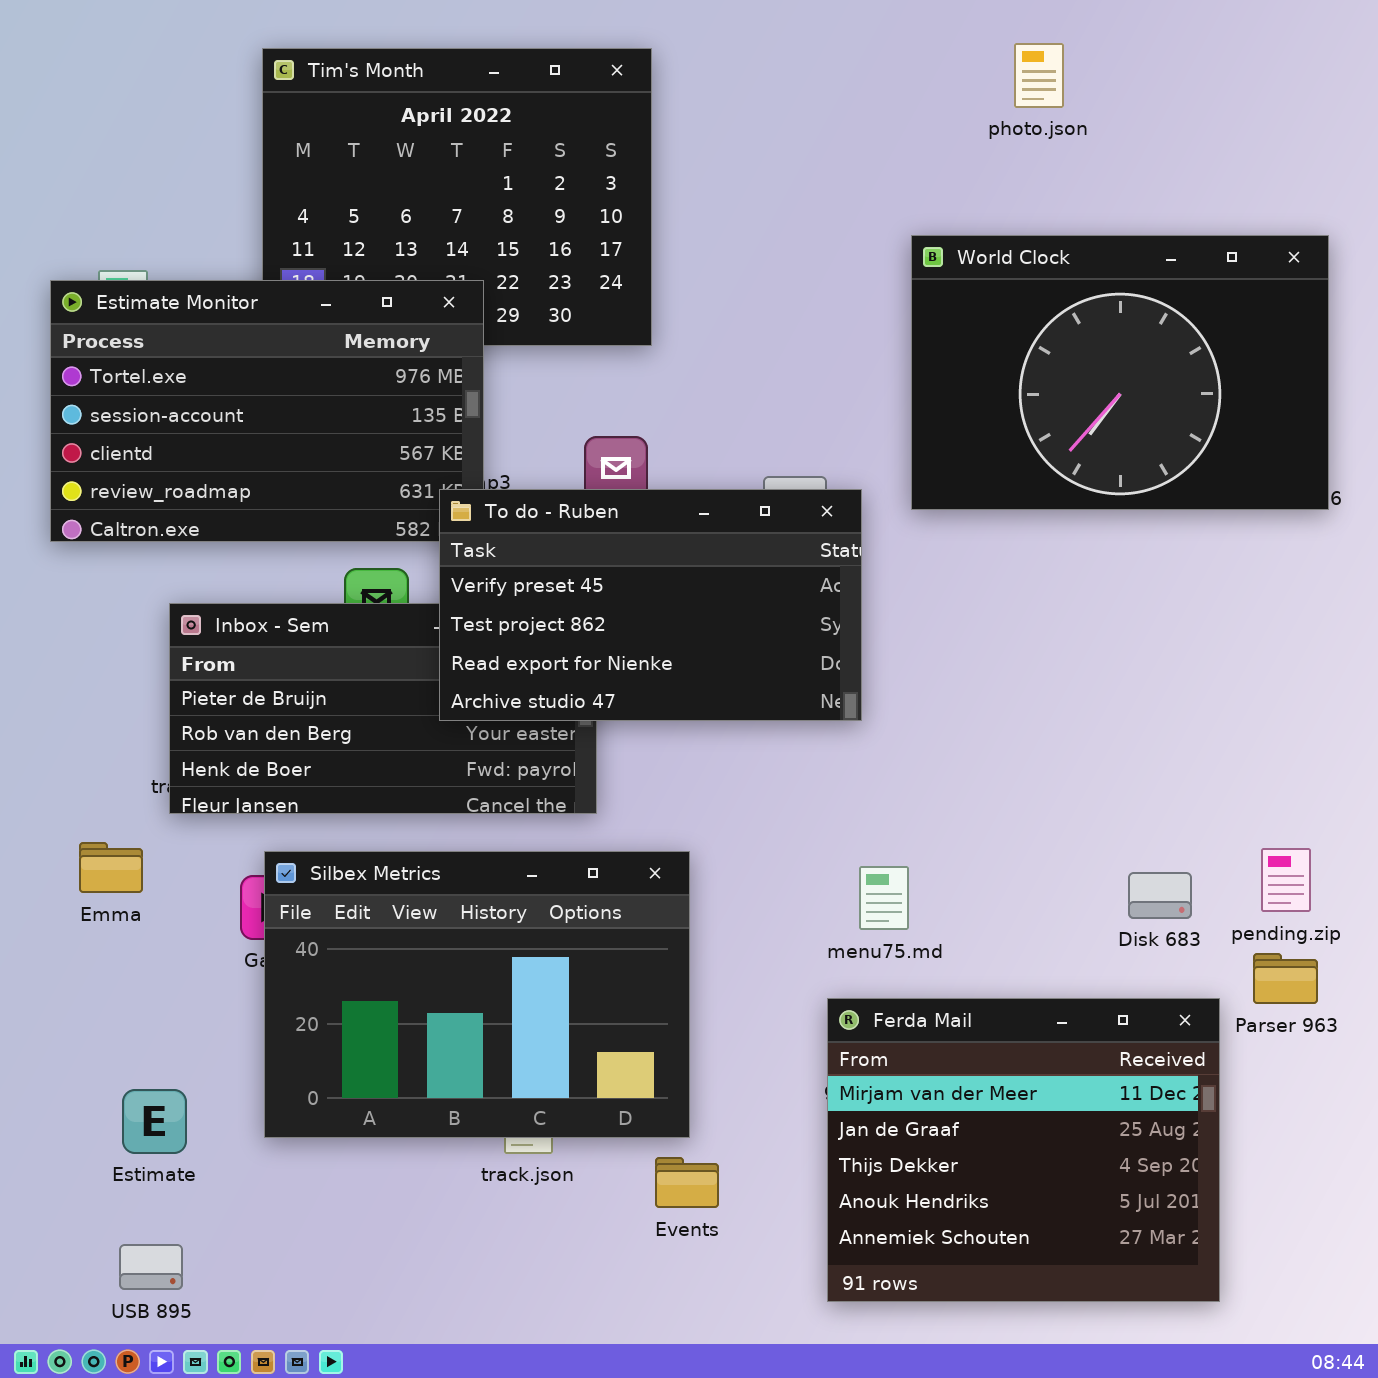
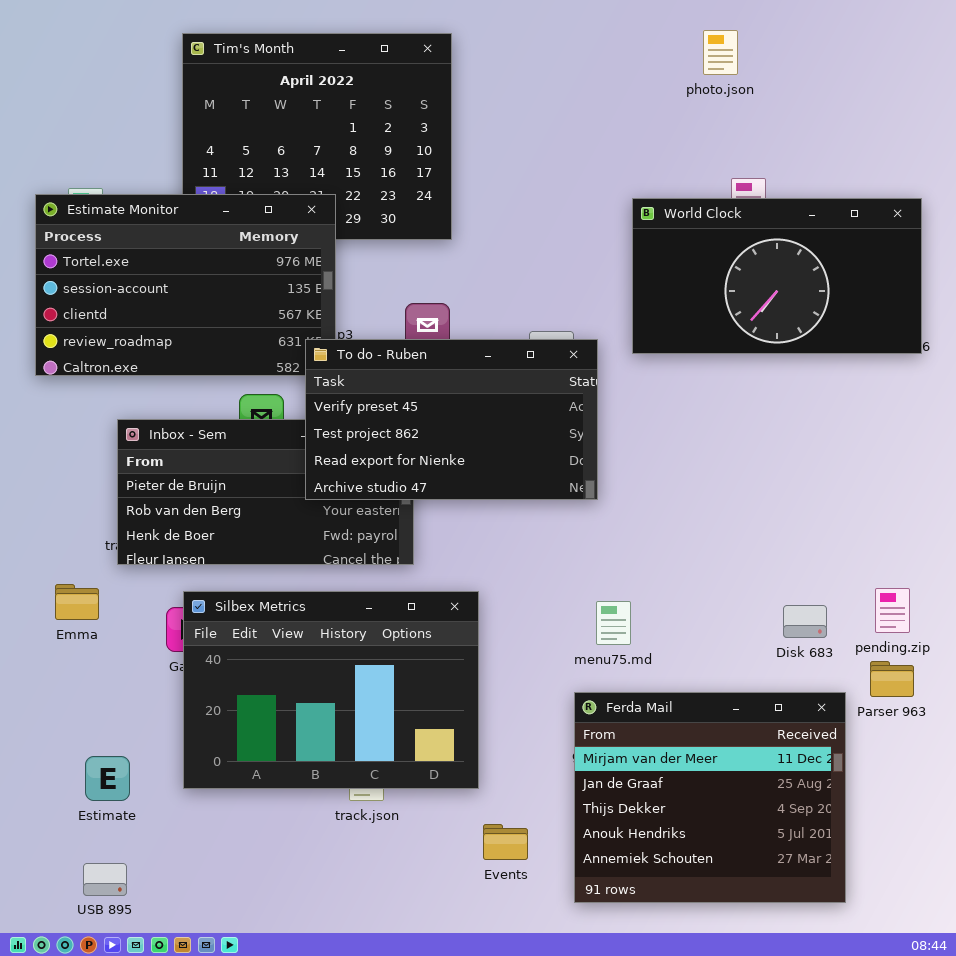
World Clock: [911,235,1329,510] -> [632,198,922,354], resized
Events: [655,1157,719,1208] -> [483,824,528,860], moved

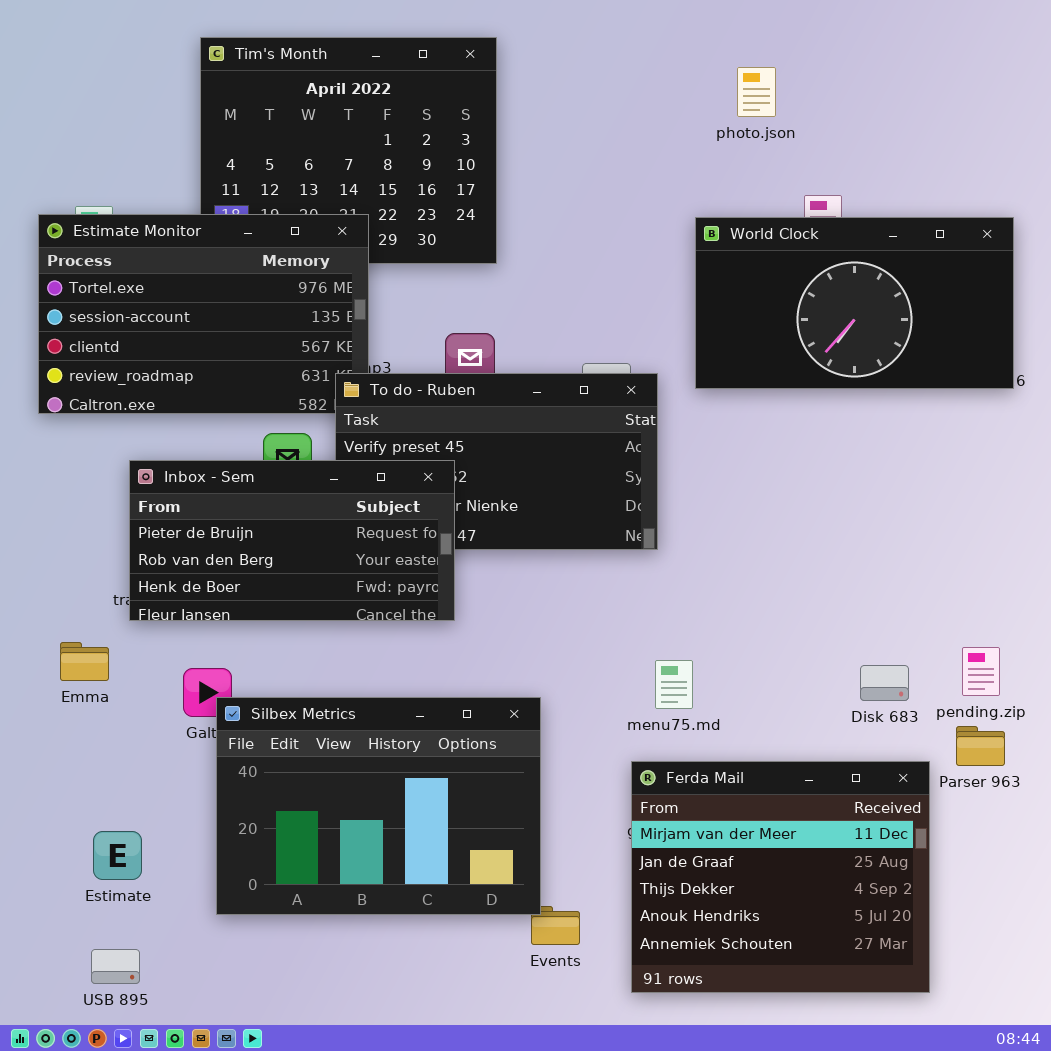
photo.json: [703,30,738,75] -> [737,67,776,117], moved
Inbox - Sem: [117,419,414,565] -> [129,460,455,621], raised
Silbex Metrics: [183,591,479,789] -> [216,697,541,915], moved

